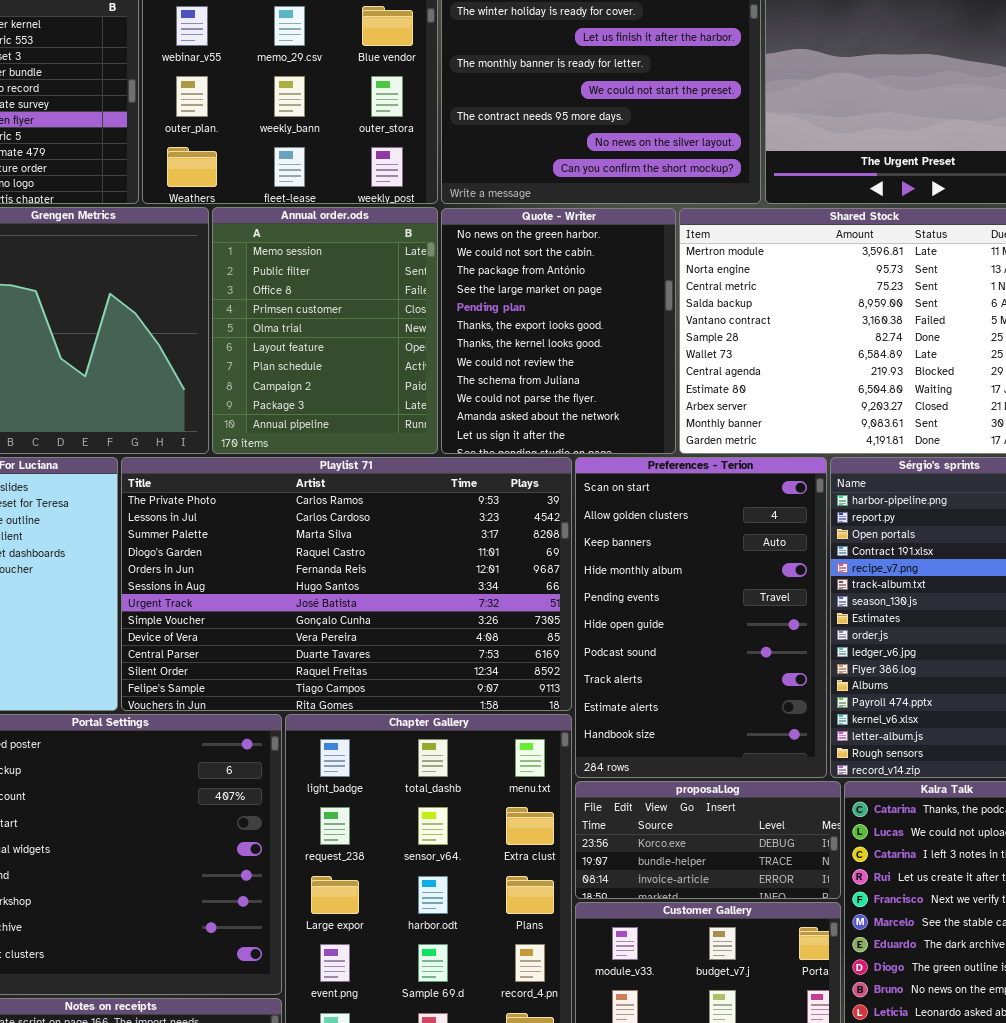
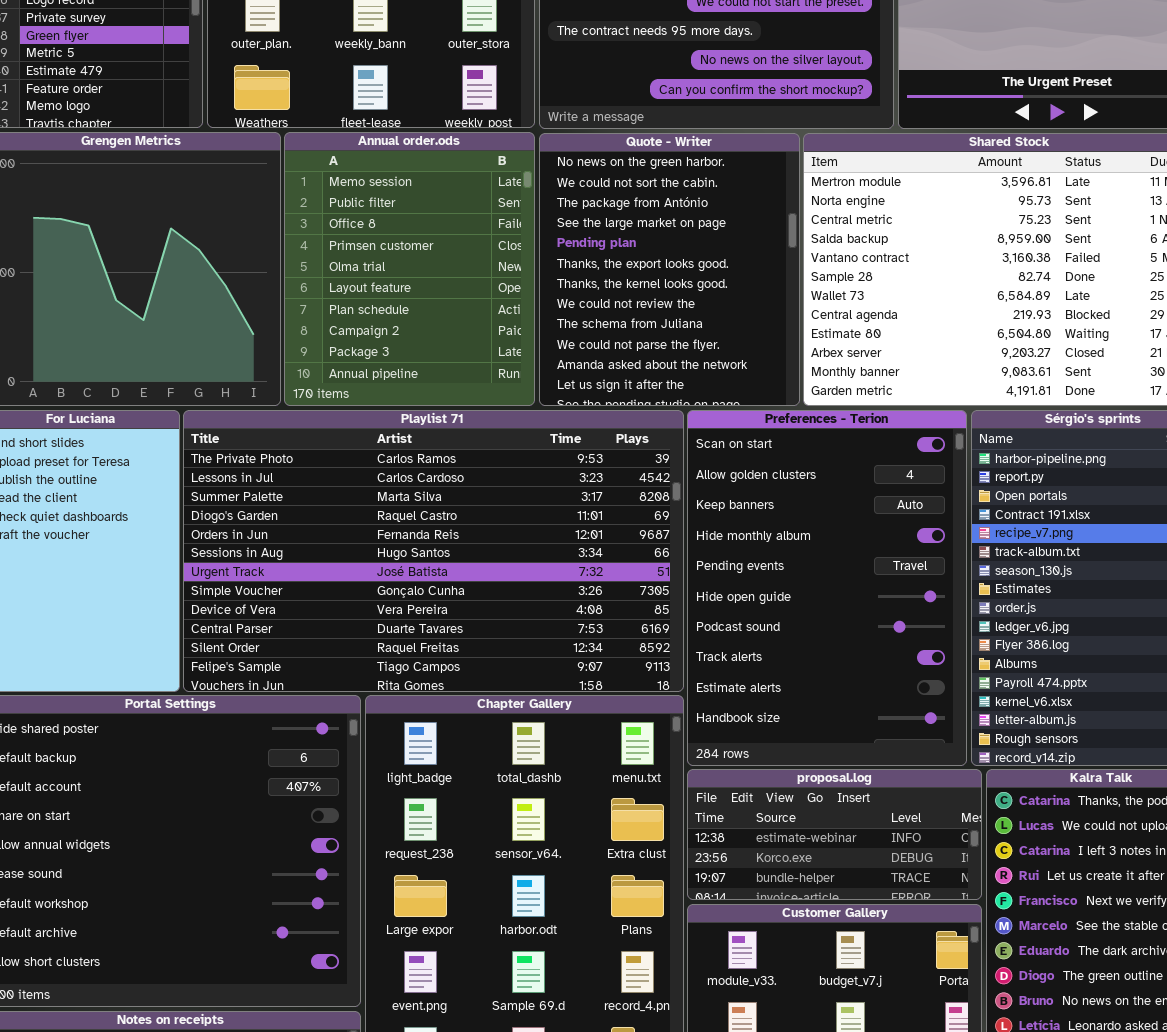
proposal.log: [575,781,841,899] -> [687,769,982,900], scrolled up 1 row

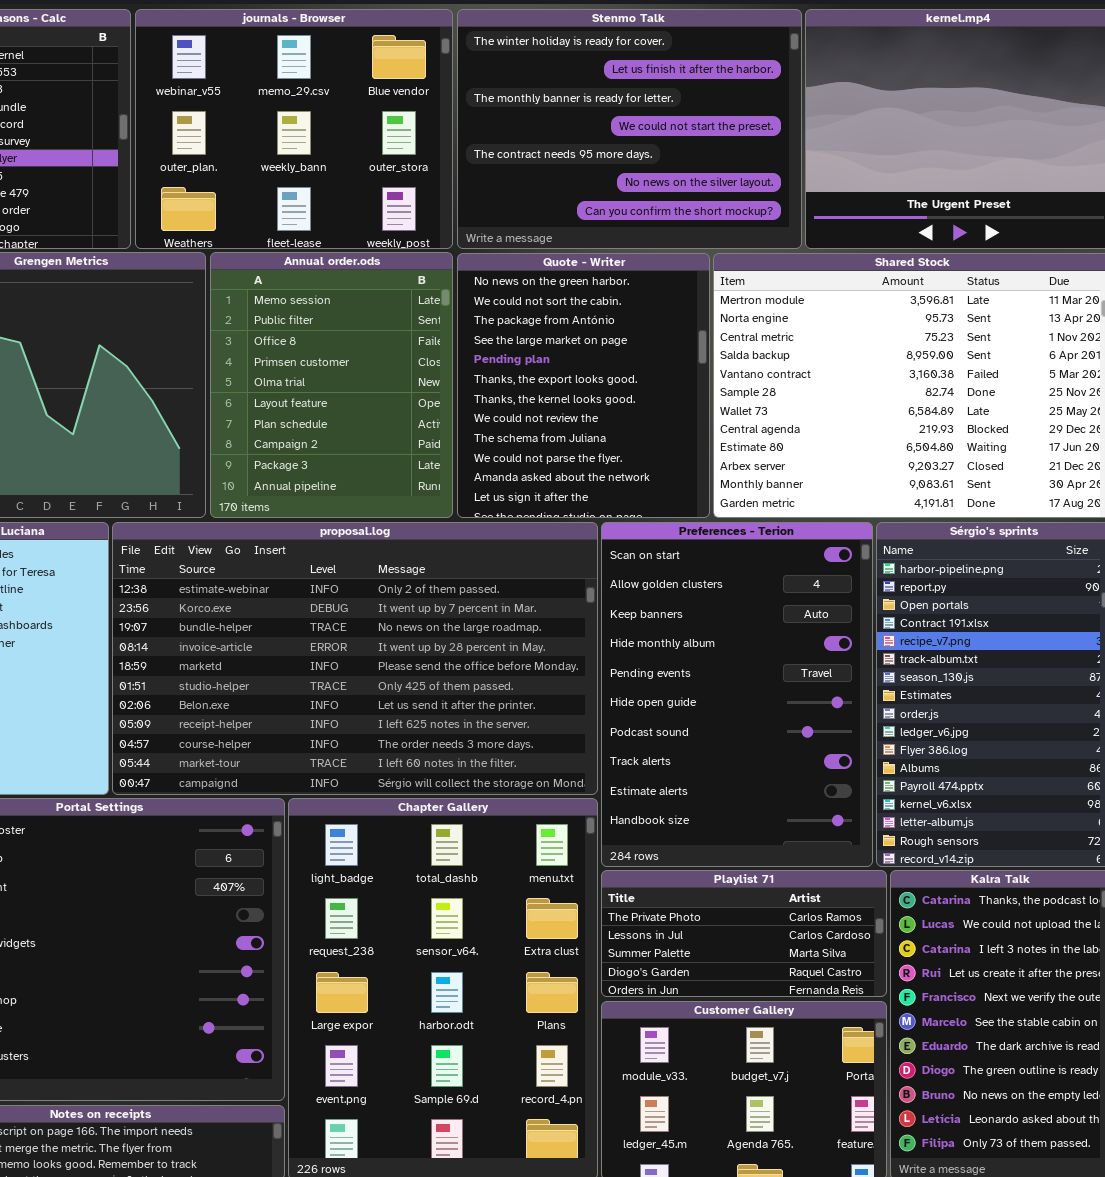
Playlist 71: [183,410,684,692] -> [601,870,887,997], moved, resized
proposal.log: [687,769,982,900] -> [112,522,598,795], moved, resized

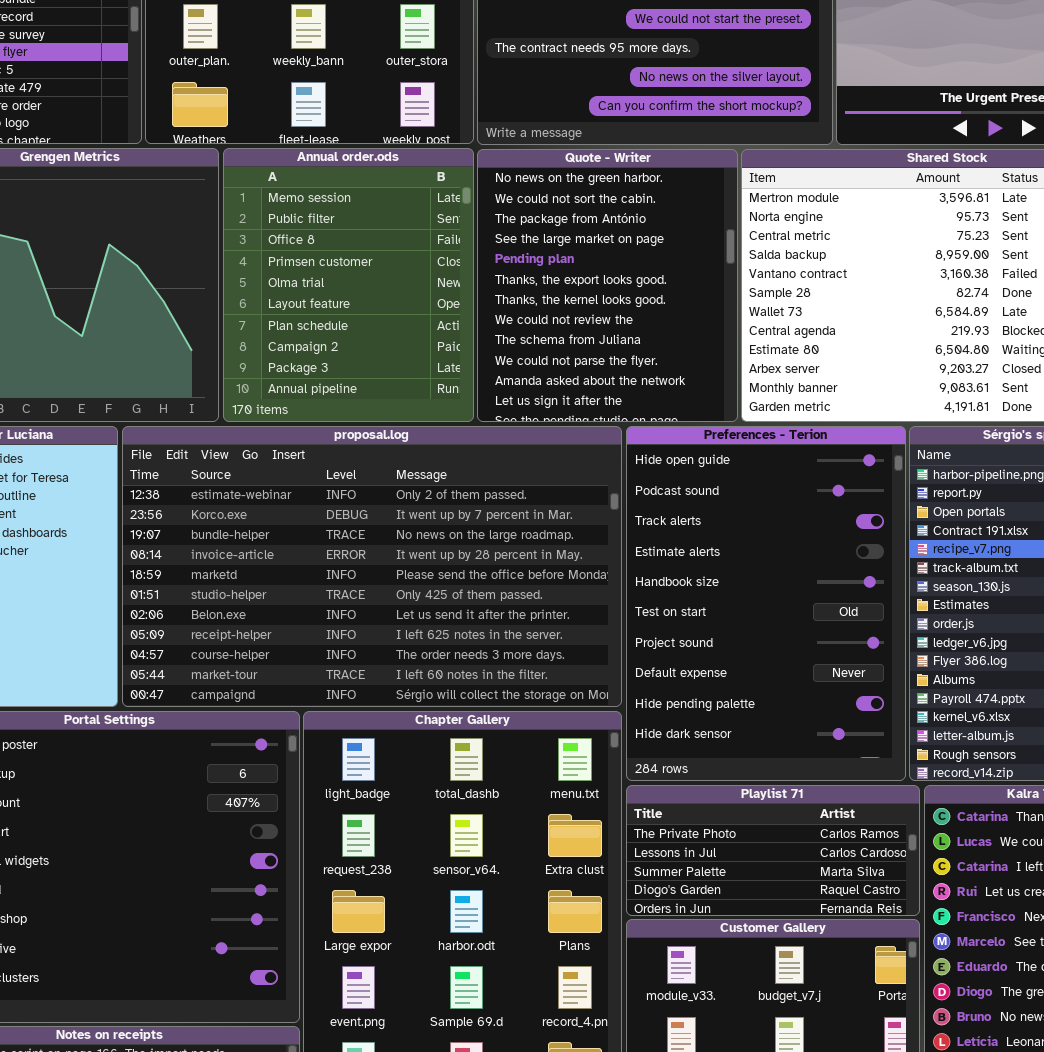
Preferences - Terion: [601,522,873,867] -> [626,426,906,781], scrolled down 5 rows

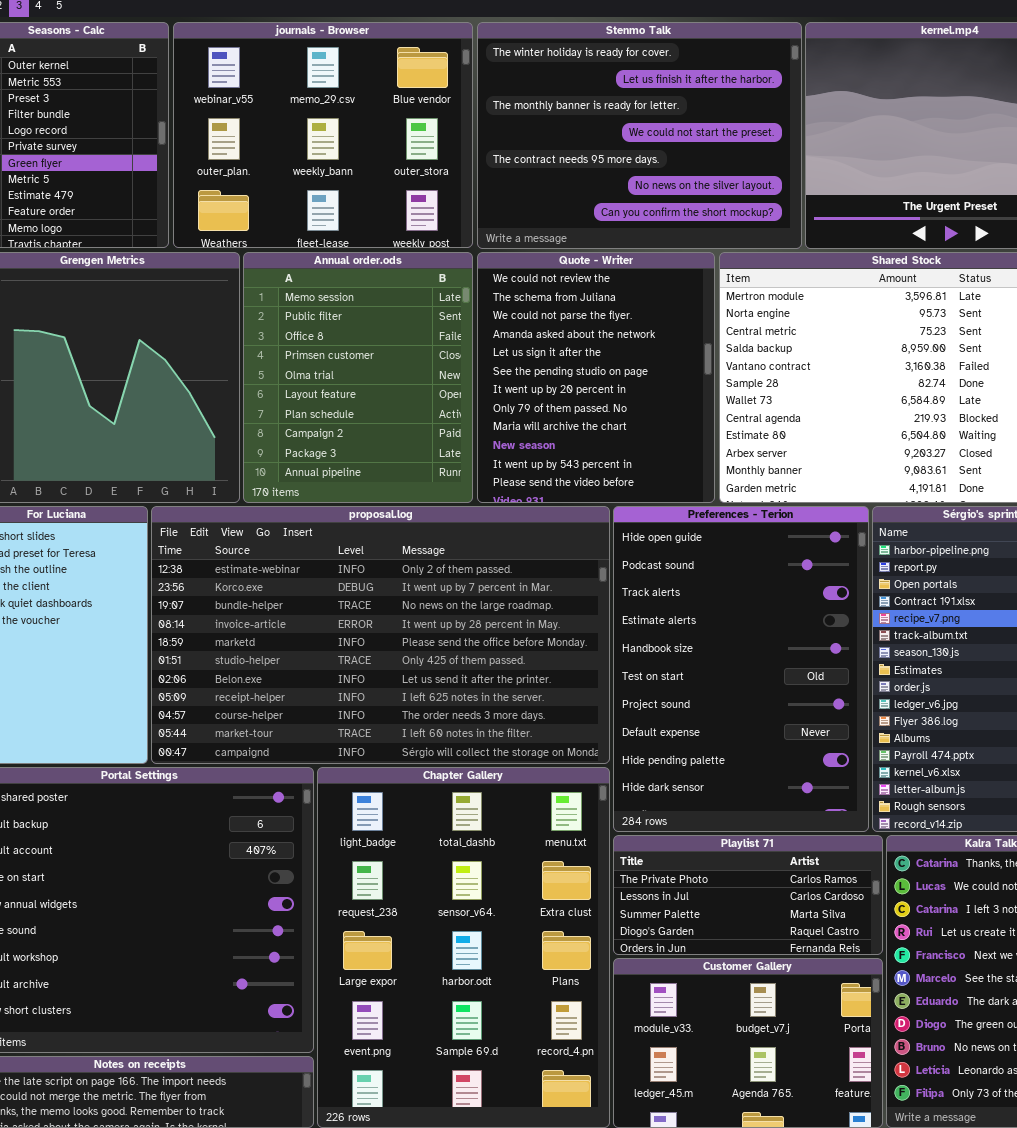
Quote - Writer: [477,149,738,422] -> [477,252,715,503], scrolled down 7 rows

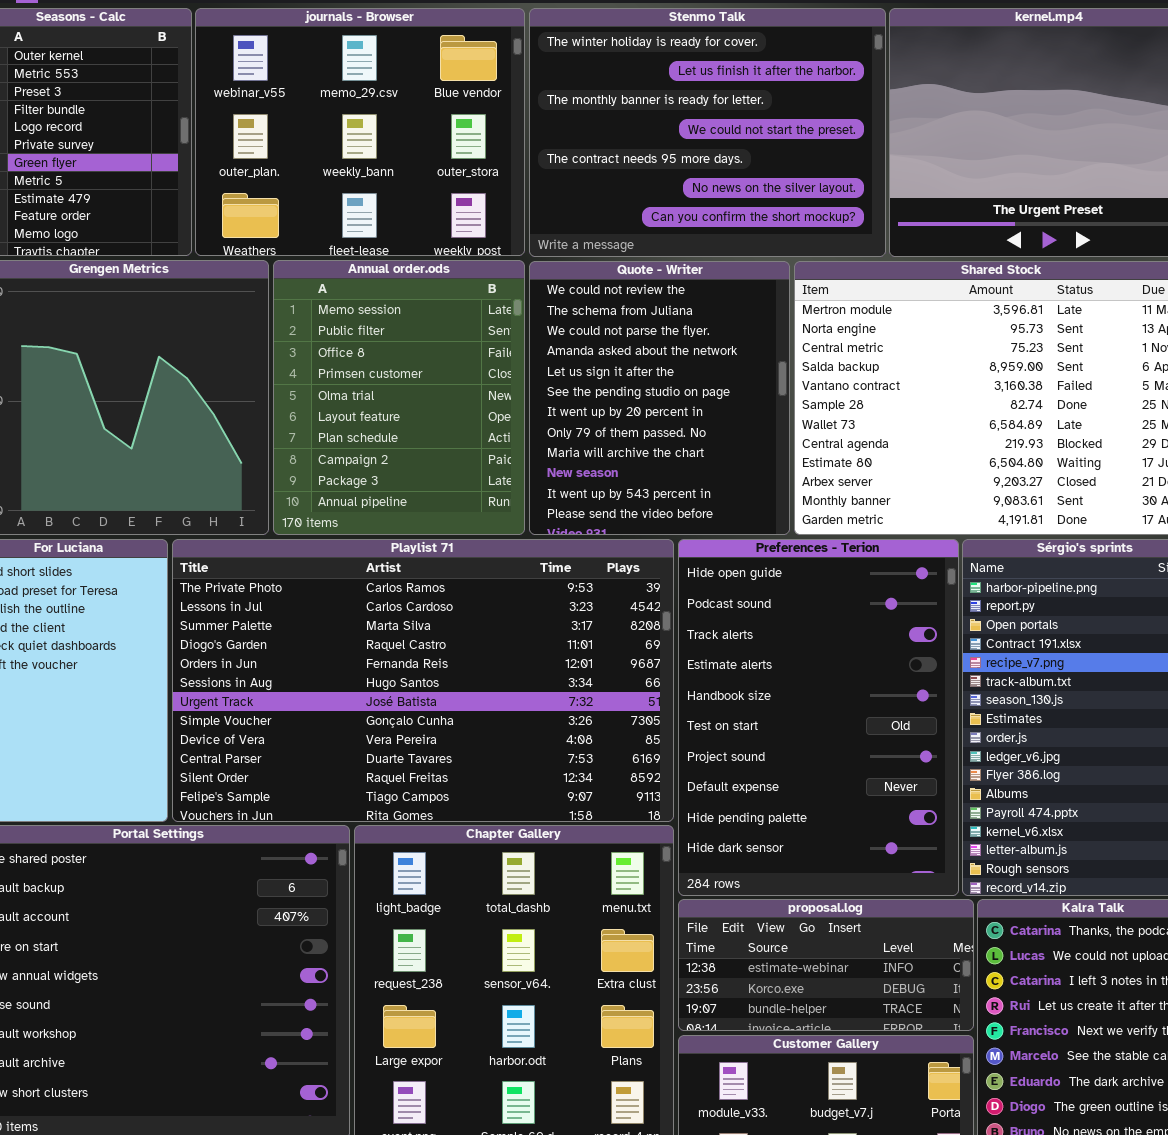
proposal.log: [151,506,610,764] -> [678,899,974,1031], moved, resized
Playlist 71: [613,835,883,955] -> [172,539,674,822], moved, resized

